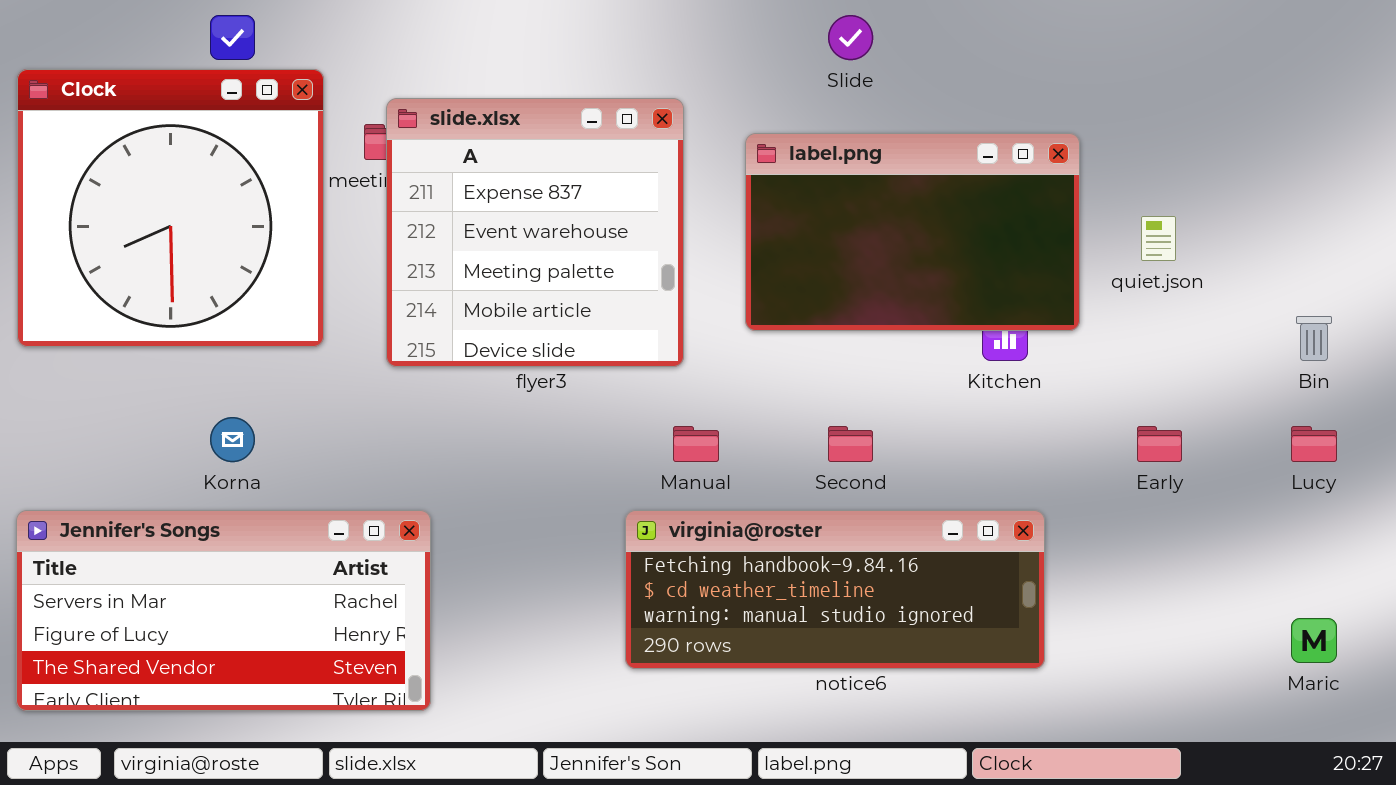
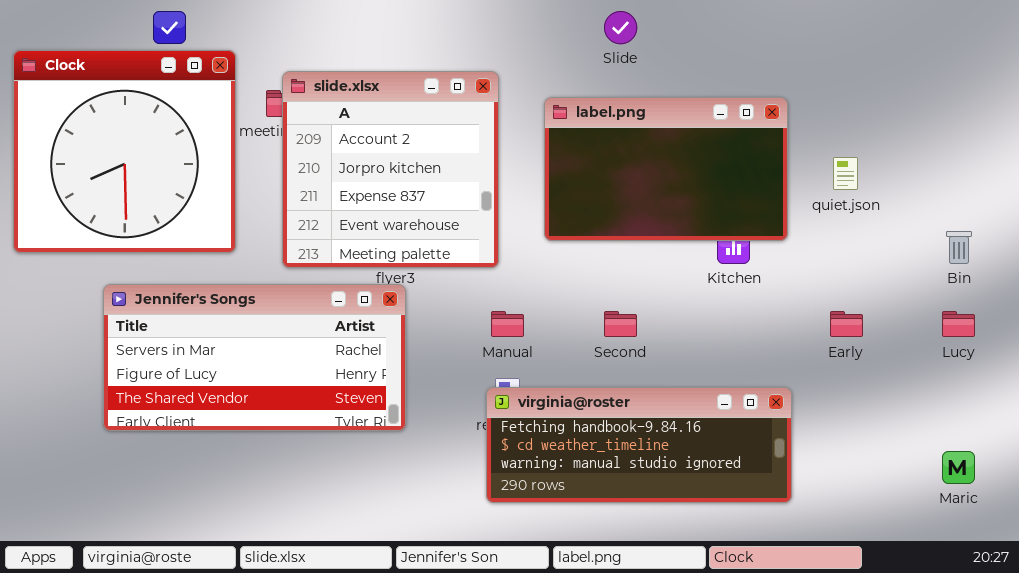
slide.xlsx: [386,98,684,367] -> [282,71,499,268], scrolled up 2 rows
Jennifer's Songs: [16,510,431,711] -> [103,284,406,431], moved
virginia@roster: [625,510,1045,669] -> [486,387,792,503], moved

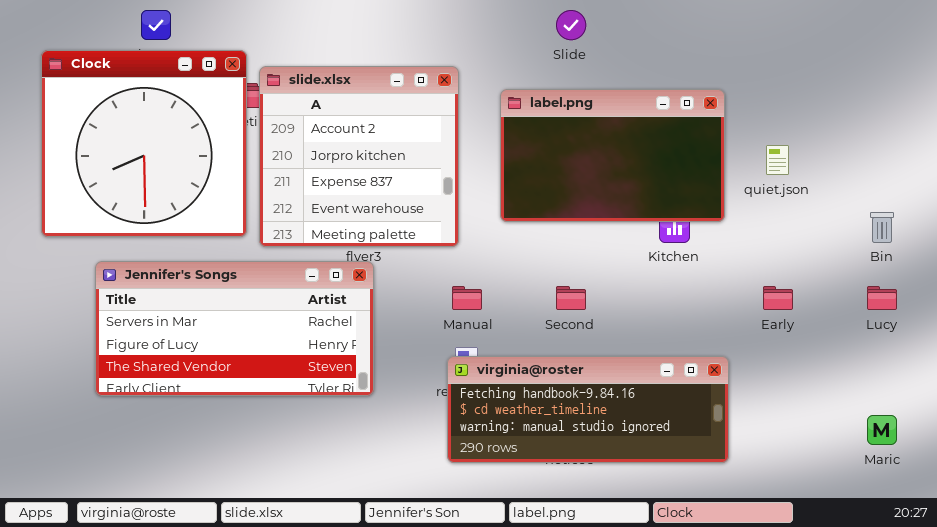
Clock: [13,50,236,253] -> [41,50,247,237], moved

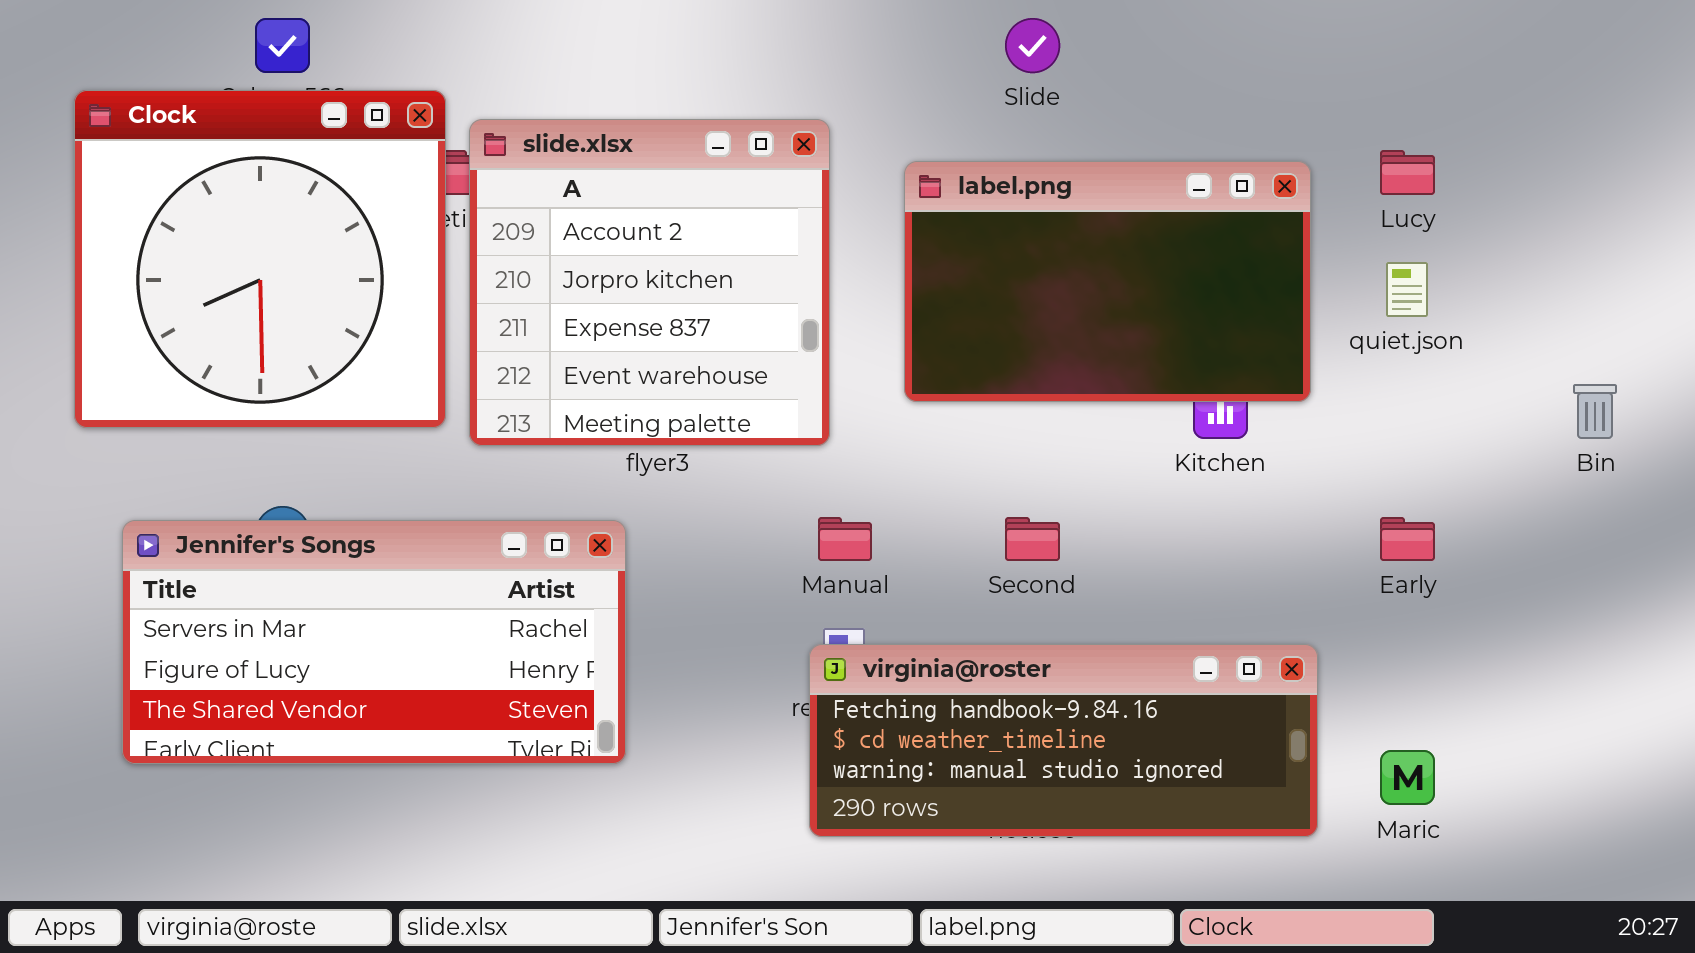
Jennifer's Songs: [95,261,374,396] -> [122,520,626,764], moved
Lucy: [867,286,897,310] -> [1380,150,1435,195], moved
Maric: [867,415,897,445] -> [1380,750,1435,805], moved

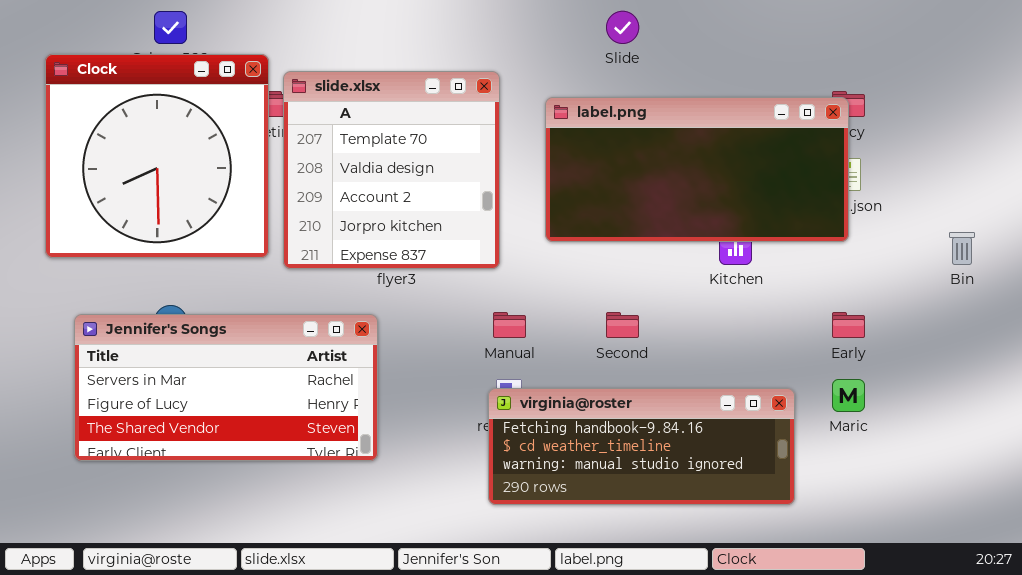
slide.xlsx: [469,119,830,446] -> [283,71,500,269], scrolled up 2 rows
label.png: [904,161,1311,402] -> [545,97,849,242], resized
Maric: [1380,750,1435,805] -> [832,379,865,412], moved

